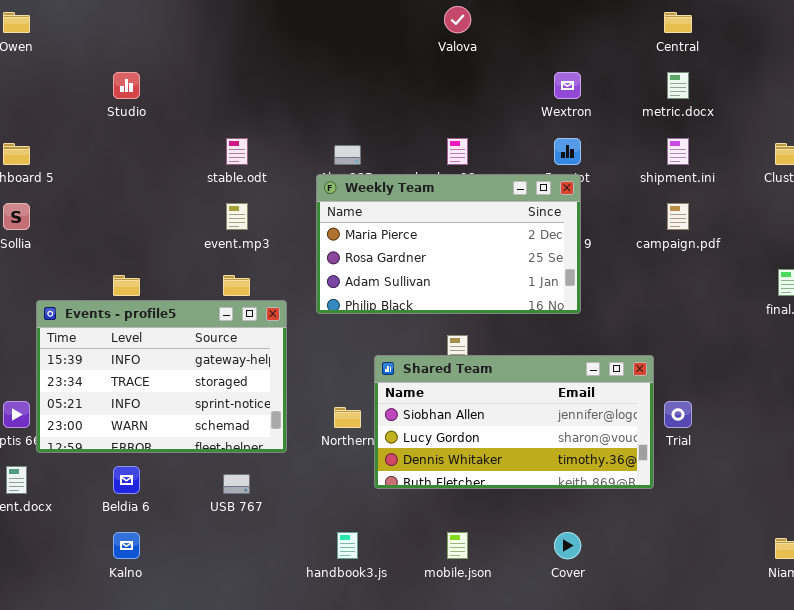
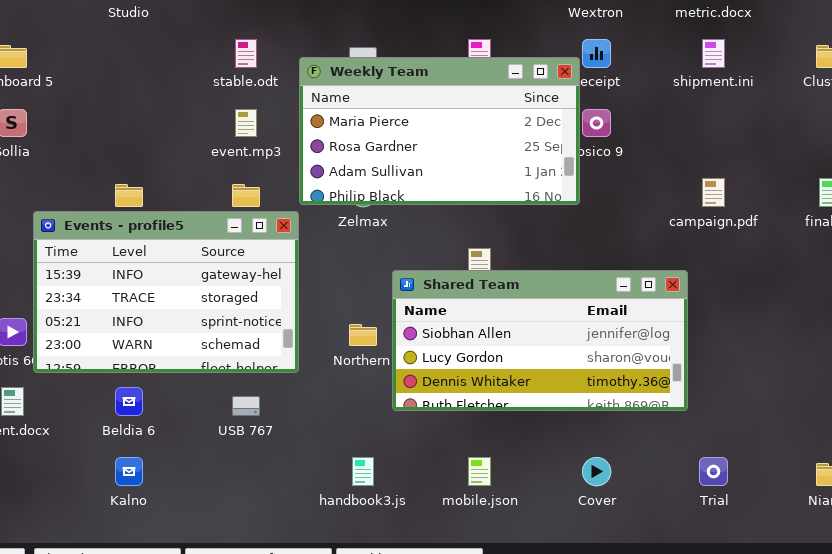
Weekly Team: [316,174,581,314] -> [299,57,580,205], moved
campaign.pdf: [667,203,689,230] -> [702,178,725,207], moved
Trial: [664,401,692,428] -> [699,457,728,486], moved

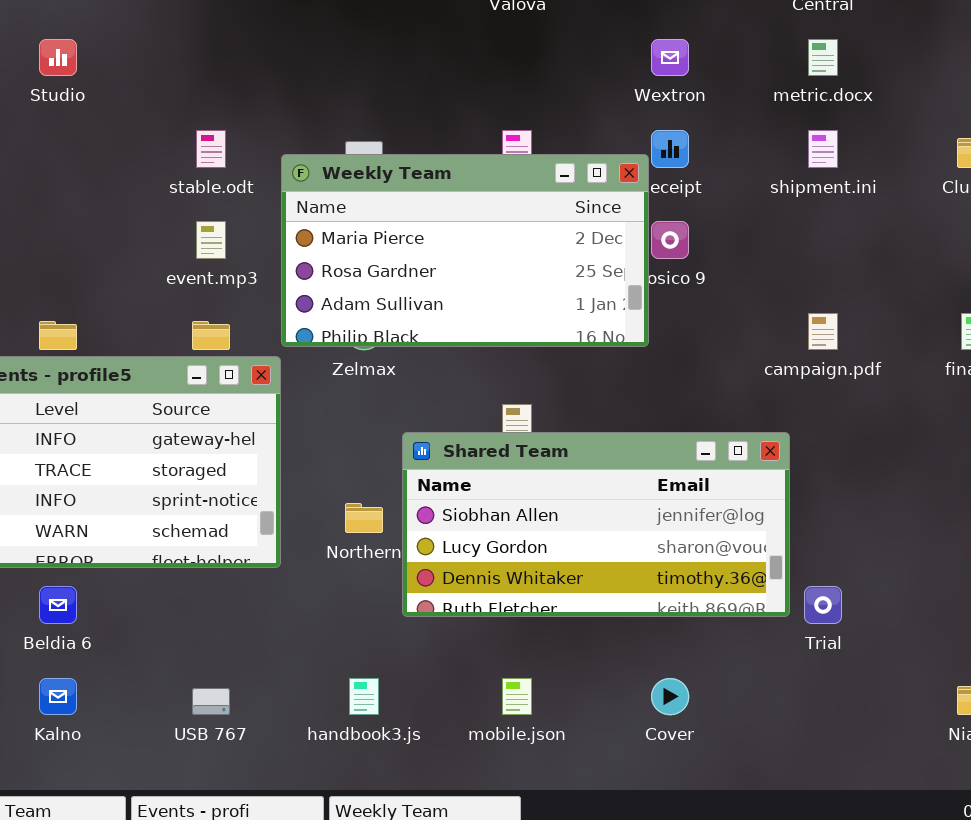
USB 767: [232,396,260,416] -> [192,688,230,715], moved
Trial: [699,457,728,486] -> [804,586,842,624], moved

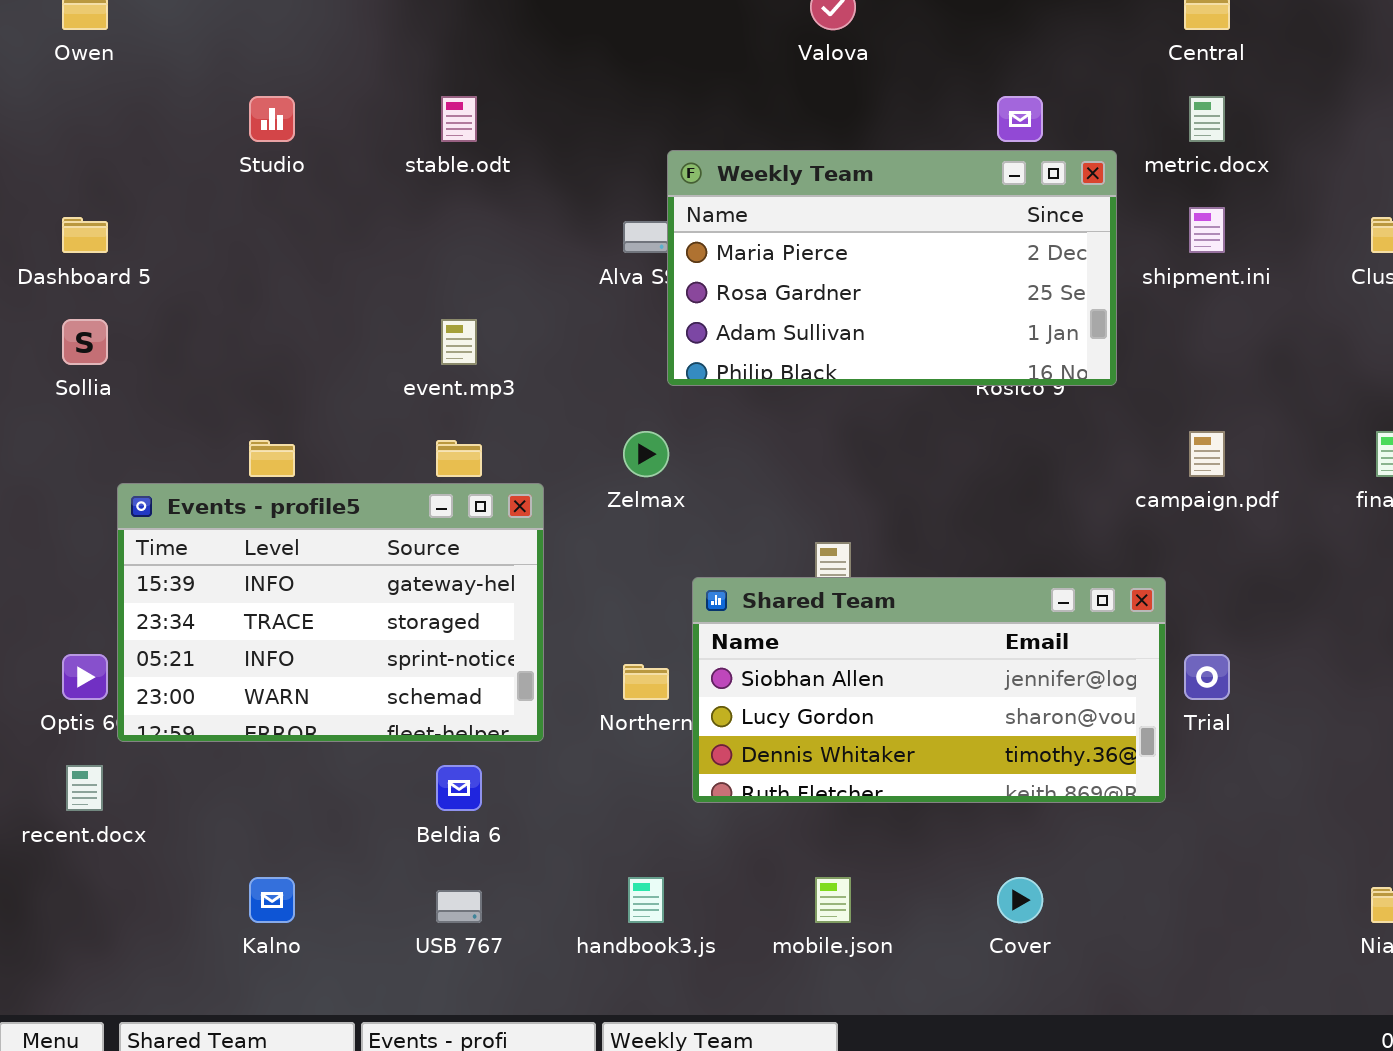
stable.odt: [196,130,226,168] -> [441,96,477,142], moved
Weekly Team: [281,154,649,347] -> [667,150,1117,386], moved
Beldia 6: [39,586,77,624] -> [436,765,482,811], moved
Trial: [804,586,842,624] -> [1184,654,1230,700], moved

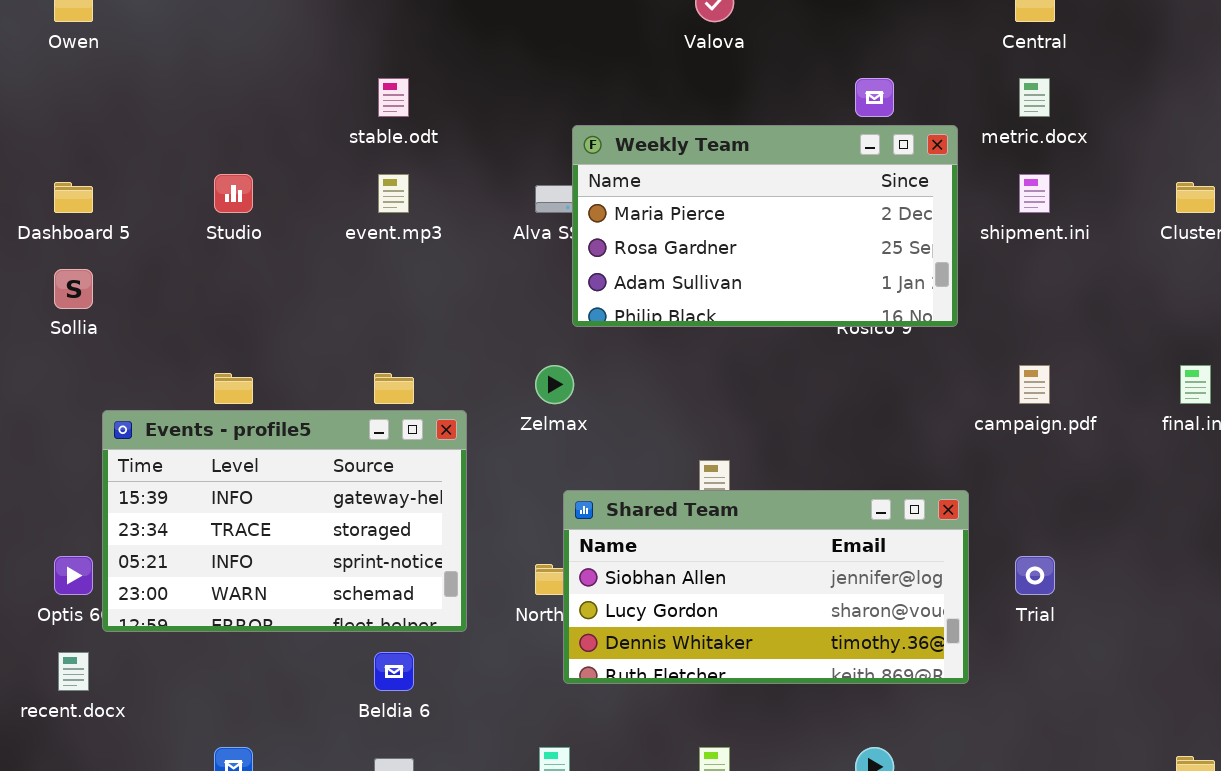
Studio: [249,96,295,142] -> [214,174,253,213], moved
event.mp3: [441,319,477,365] -> [378,174,409,213], moved
Shared Team: [692,577,1166,803] -> [563,490,969,684], moved

